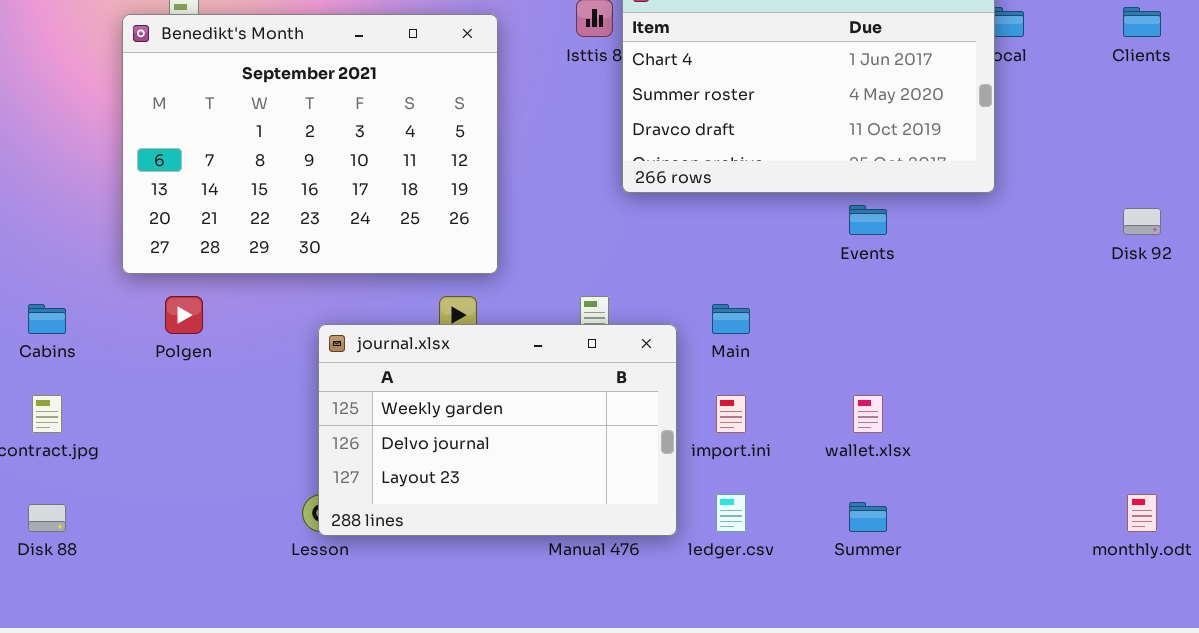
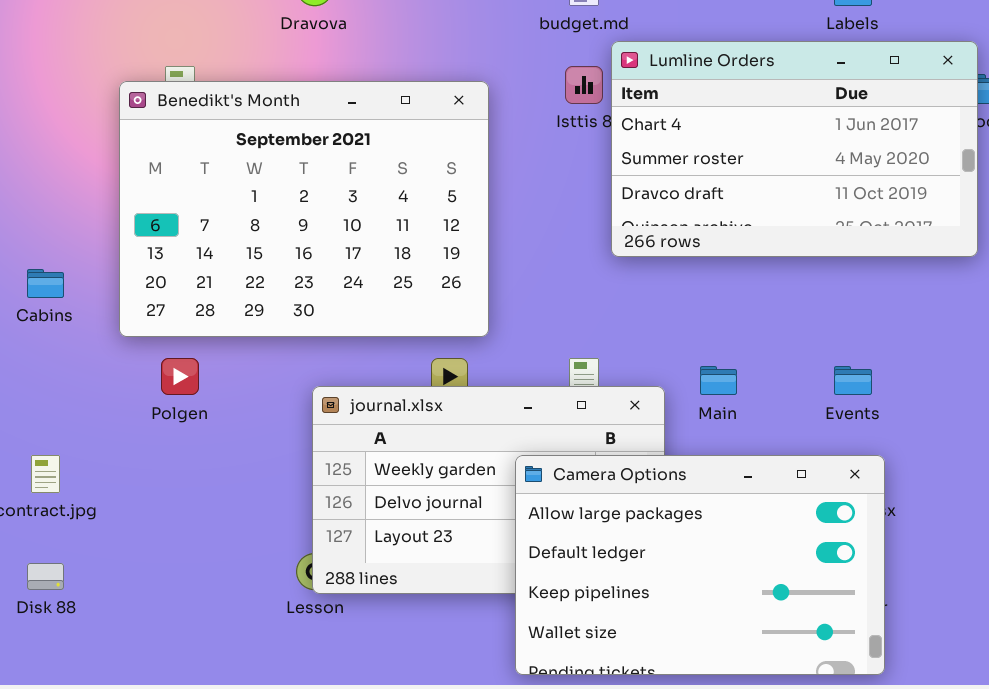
Events: [849,205,887,235] -> [834,366,872,395], moved
Cabins: [28,304,66,334] -> [27,269,64,298], moved
Camera Options: none -> [515,455,885,675], opened

